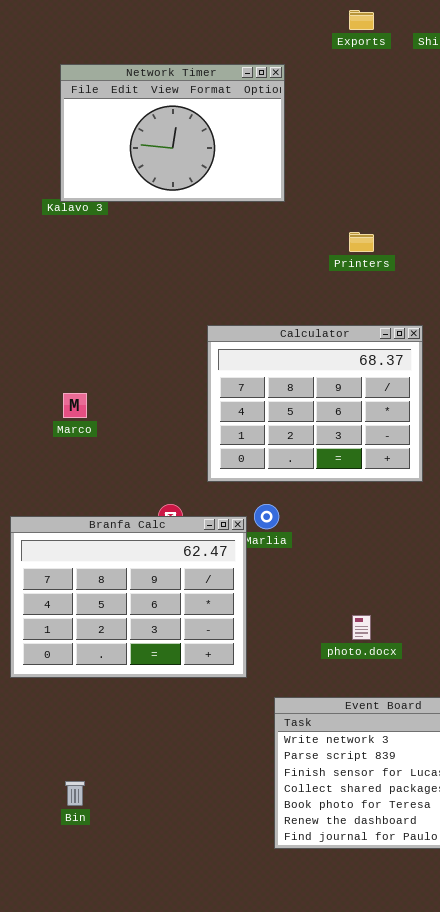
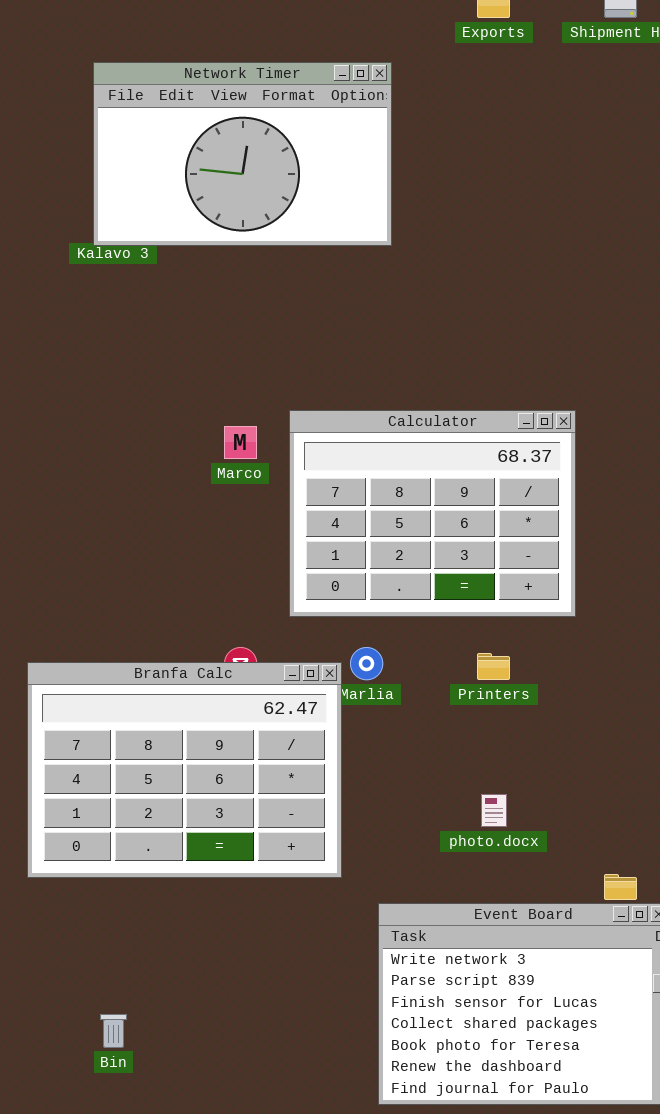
Printers: [349,232,374,252] -> [477,653,510,680], moved
Marco: [63,393,87,418] -> [224,426,257,459], moved

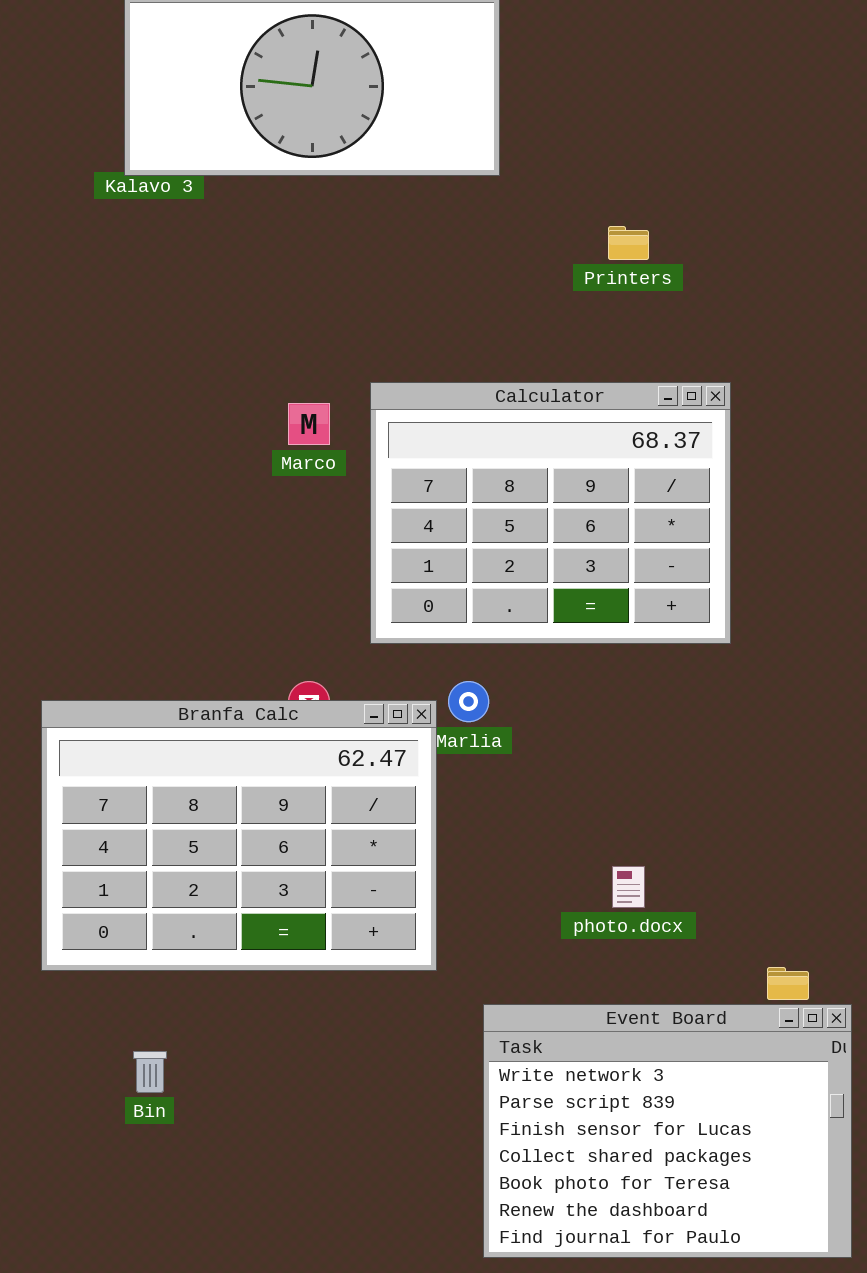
Printers: [477,653,510,680] -> [608,226,649,260], moved
Bin: [100,1014,127,1048] -> [133,1051,167,1093], moved

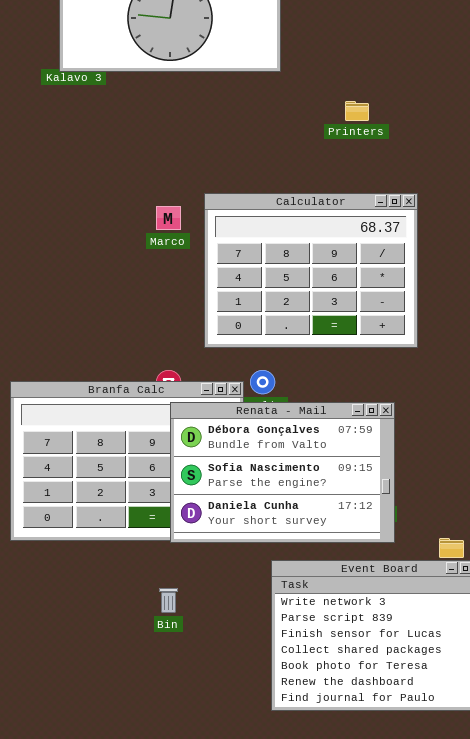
Renata - Mail: none -> [170,402,395,543], opened
Bin: [133,1051,167,1093] -> [159,588,178,613], moved

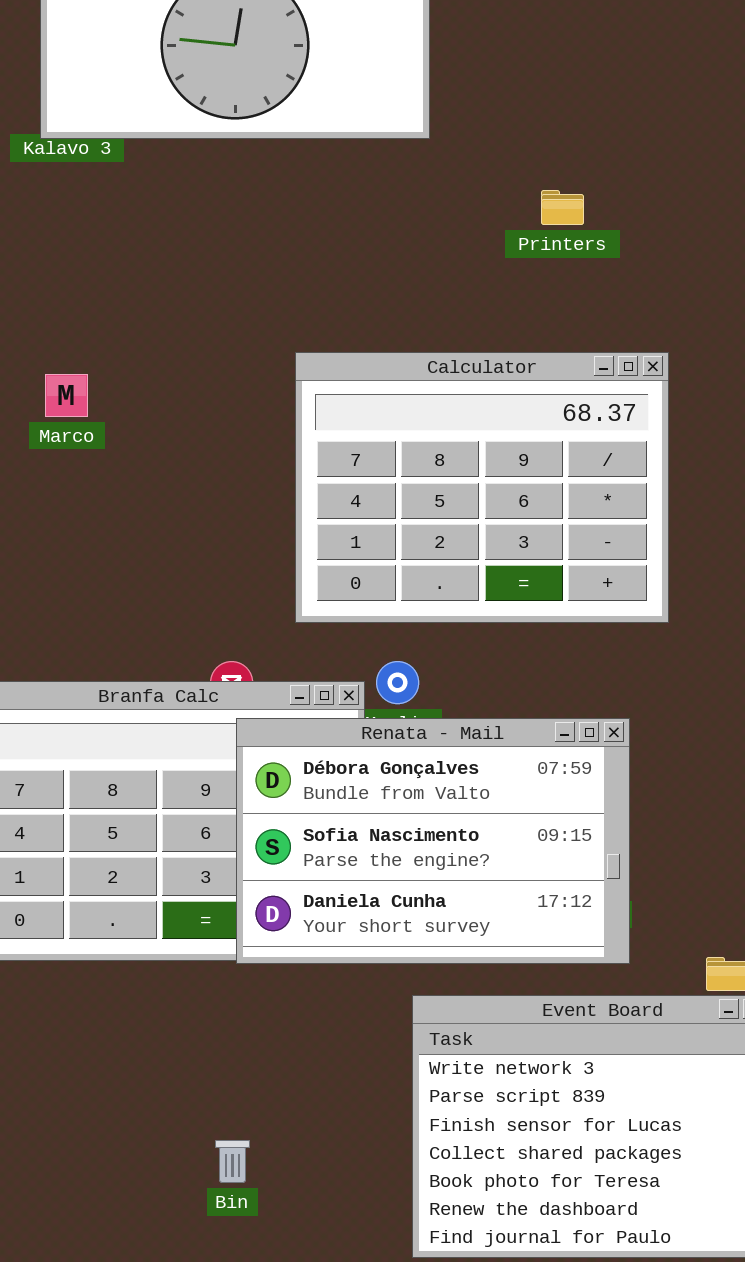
Marco: [156,206,181,230] -> [45,374,88,417], moved
Bin: [159,588,178,613] -> [215,1140,250,1183], moved

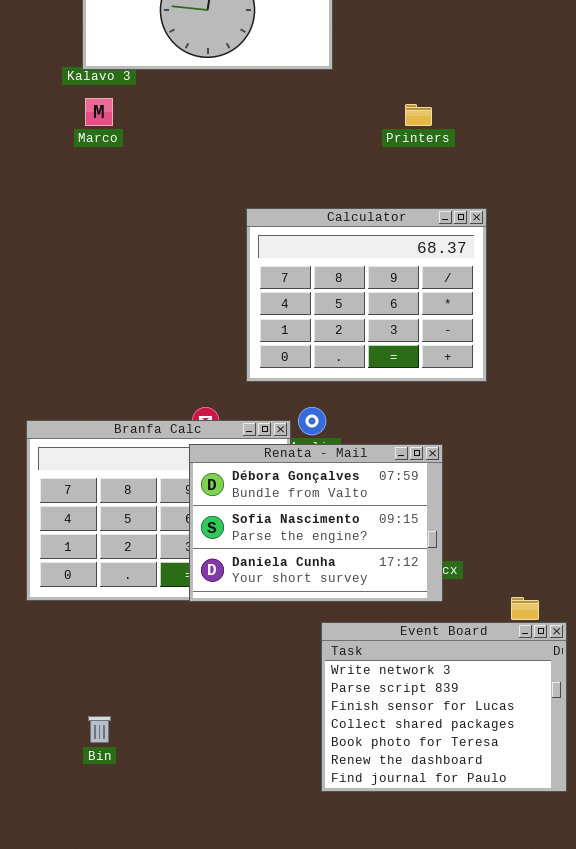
Marco: [45,374,88,417] -> [85,98,113,126], moved
Renata - Mail: [236,718,630,964] -> [189,444,443,602], moved
Bin: [215,1140,250,1183] -> [88,716,111,743], moved

